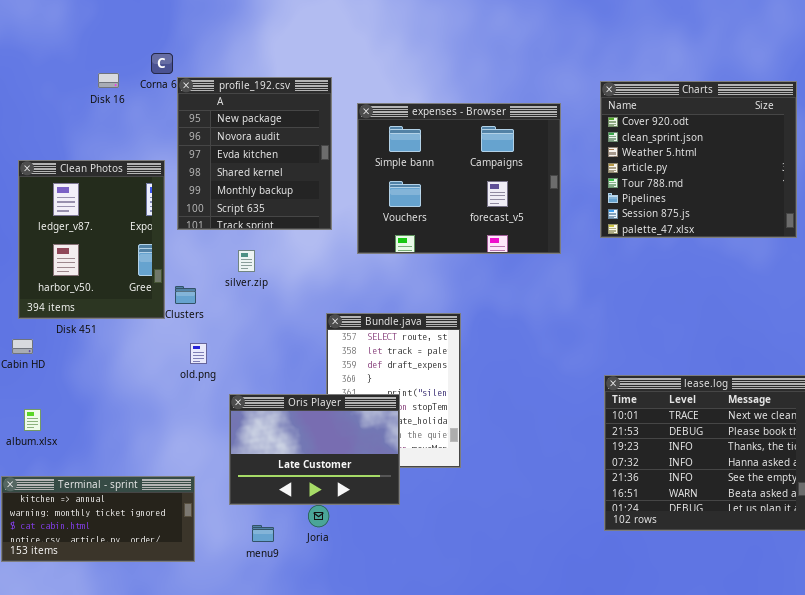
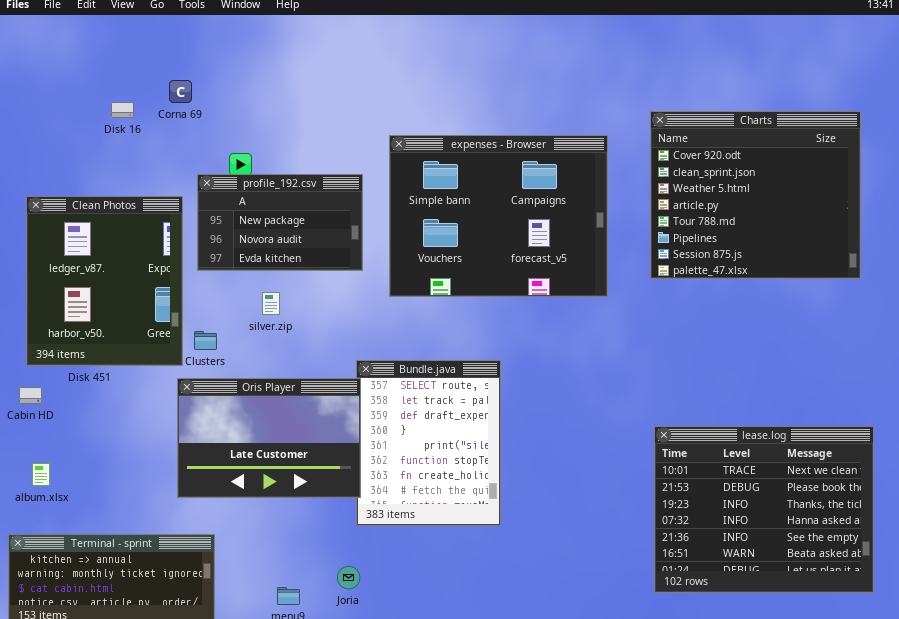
profile_192.csv: [177,77,332,230] -> [197,174,363,271], resized
Oris Player: [229,394,400,505] -> [177,378,361,498], moved

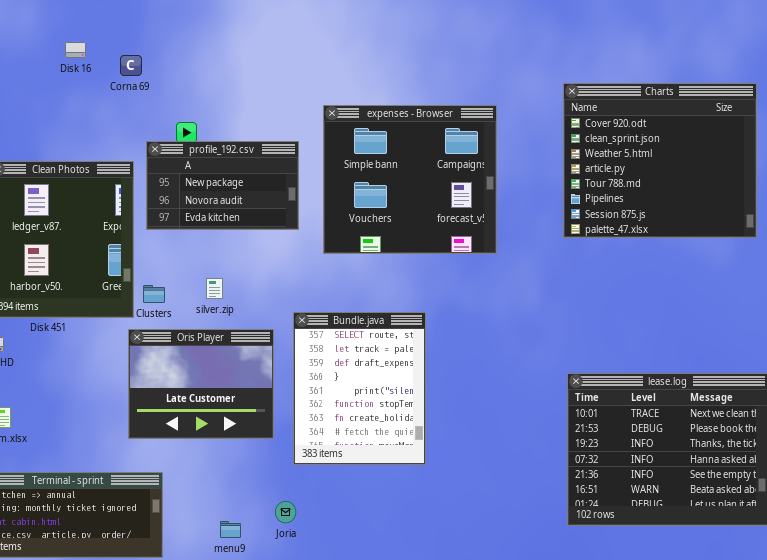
Disk 16: [111,102,134,118] -> [65,42,86,58], moved
expenses - Browser: [389,135,608,297] -> [323,105,497,254], resized
silver.zip: [262,292,280,315] -> [206,278,223,299], moved
Oris Player: [177,378,361,498] -> [128,329,274,439], resized

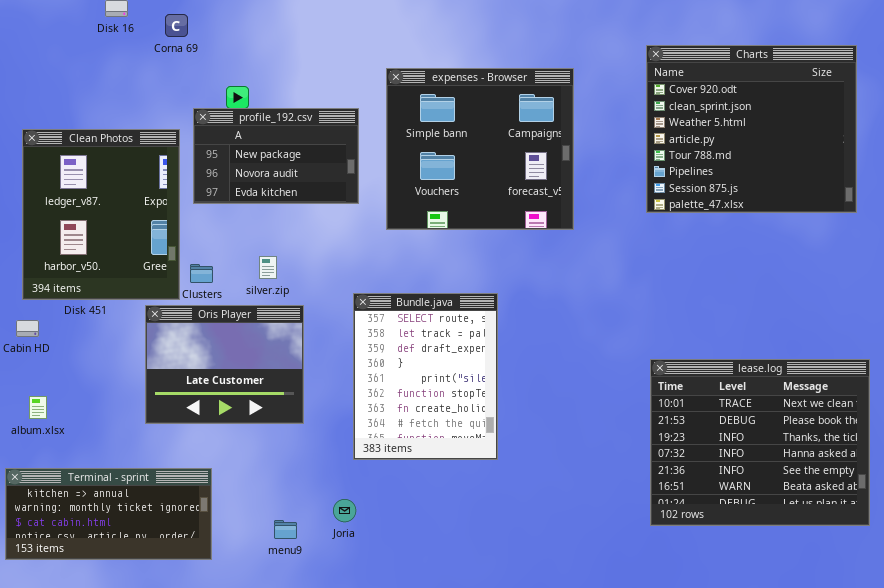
Oris Player: [128,329,274,439] -> [145,305,304,424], moved

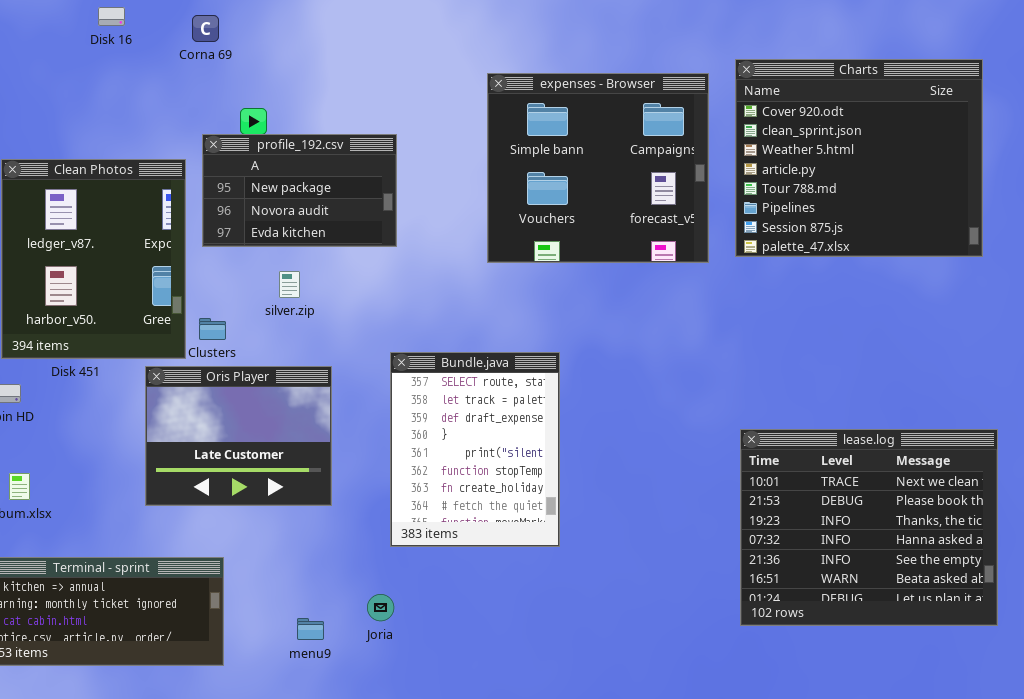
Corna 69: [165,14,188,37] -> [192,15,219,42], moved
expenses - Browser: [386,68,574,230] -> [487,73,709,263], moved
silver.zip: [259,256,277,279] -> [279,271,300,298], moved

